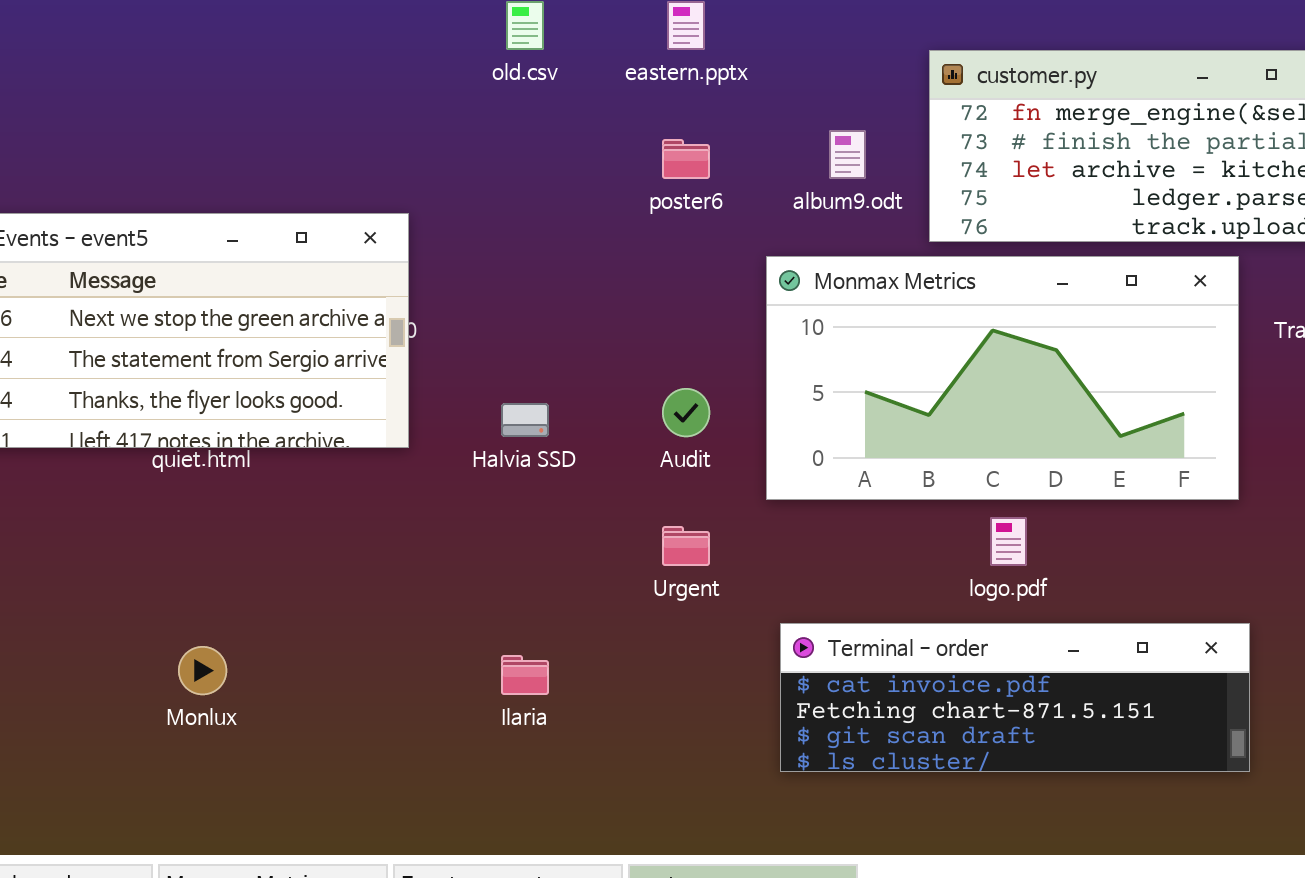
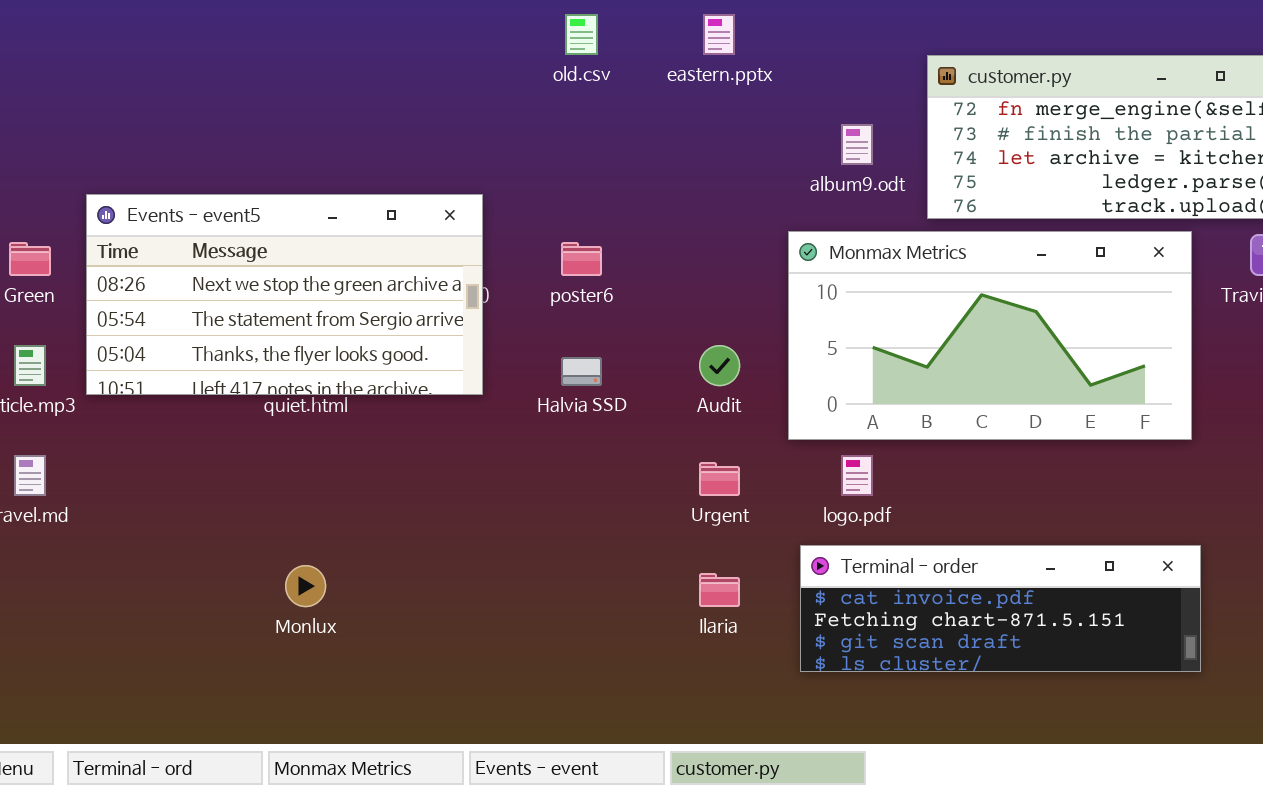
poster6: [662,139,710,179] -> [561,242,602,276], moved
logo.pdf: [990,517,1027,566] -> [841,455,873,496], moved
Ilaria: [501,655,549,695] -> [699,573,740,607], moved

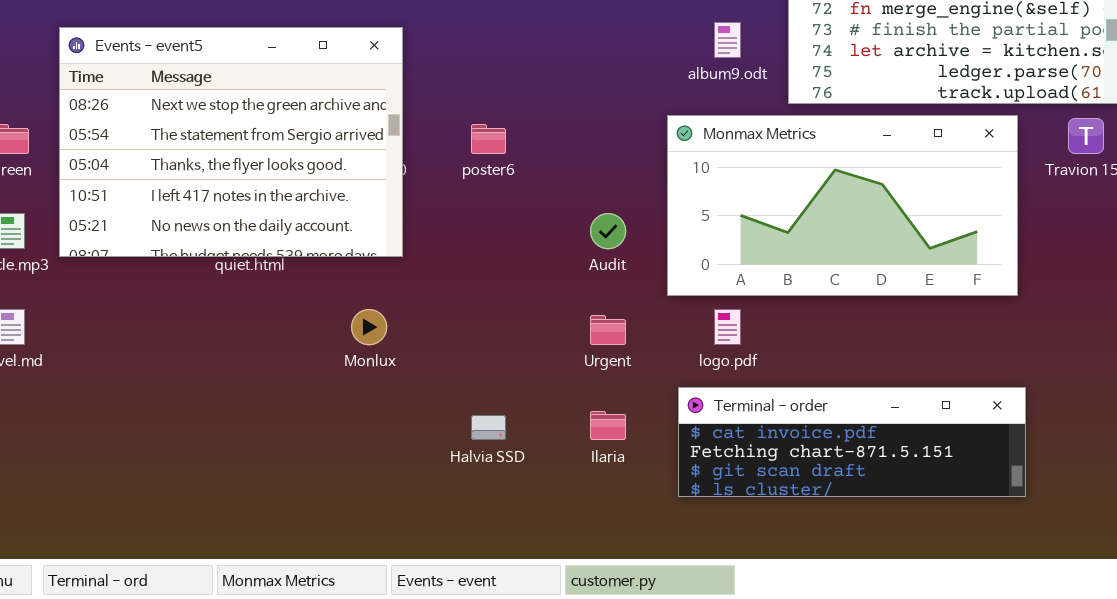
Events - event5: [86,194,483,395] -> [59,27,403,257], resized
Halvia SSD: [561,357,602,386] -> [471,415,506,440], moved
Monlux: [285,565,326,607] -> [351,309,387,345], moved

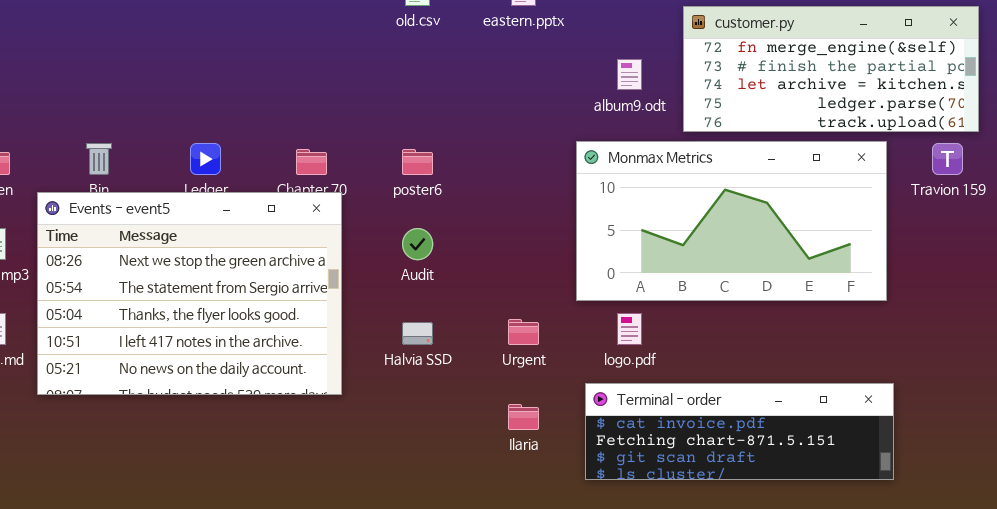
Events - event5: [59,27,403,257] -> [37,192,342,395], moved
Audit: [590,213,626,249] -> [402,228,433,260], moved
Halvia SSD: [471,415,506,440] -> [402,322,433,345], moved

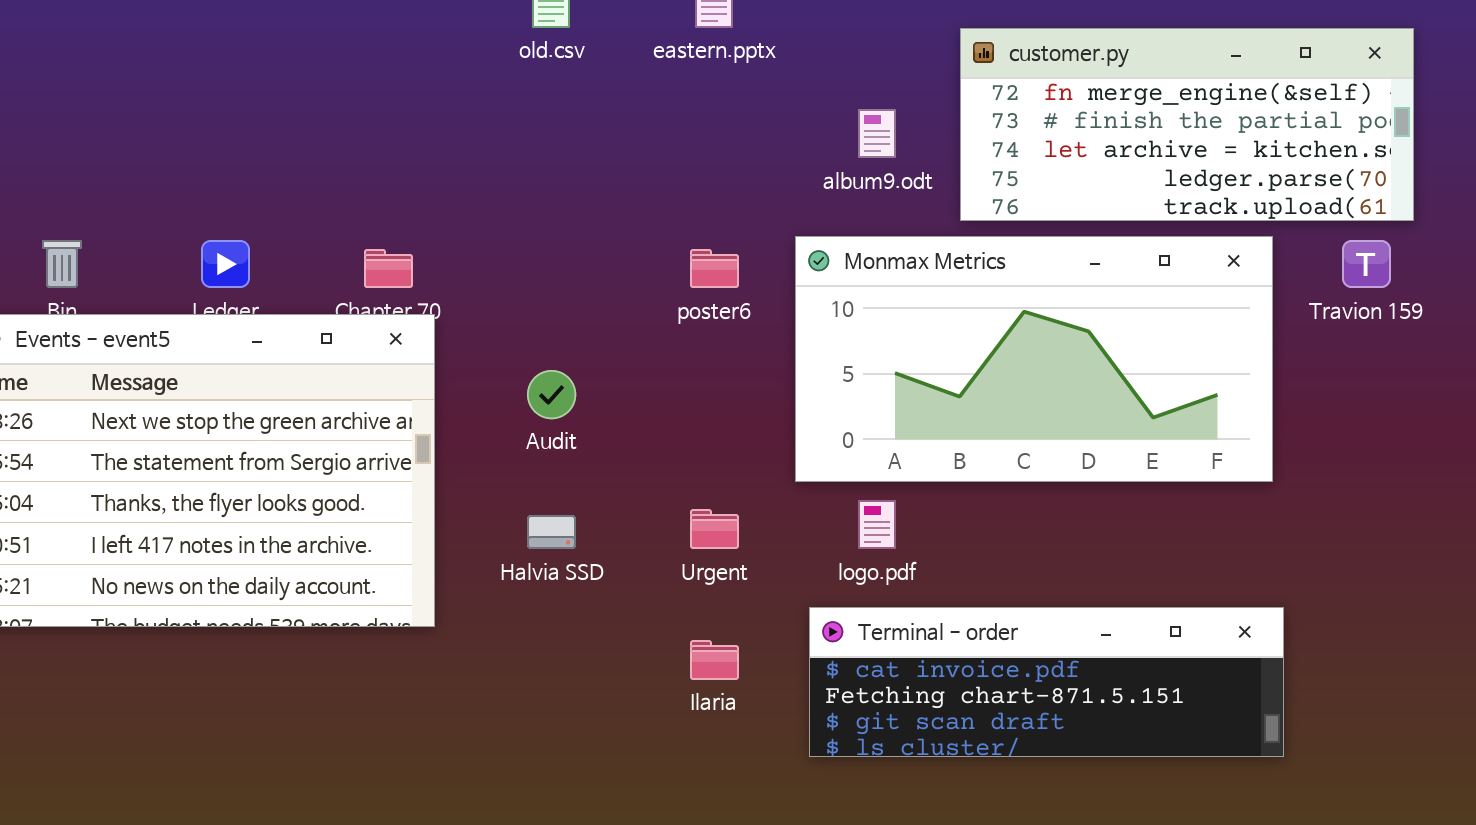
poster6: [402,149,433,175] -> [690,249,739,288], moved

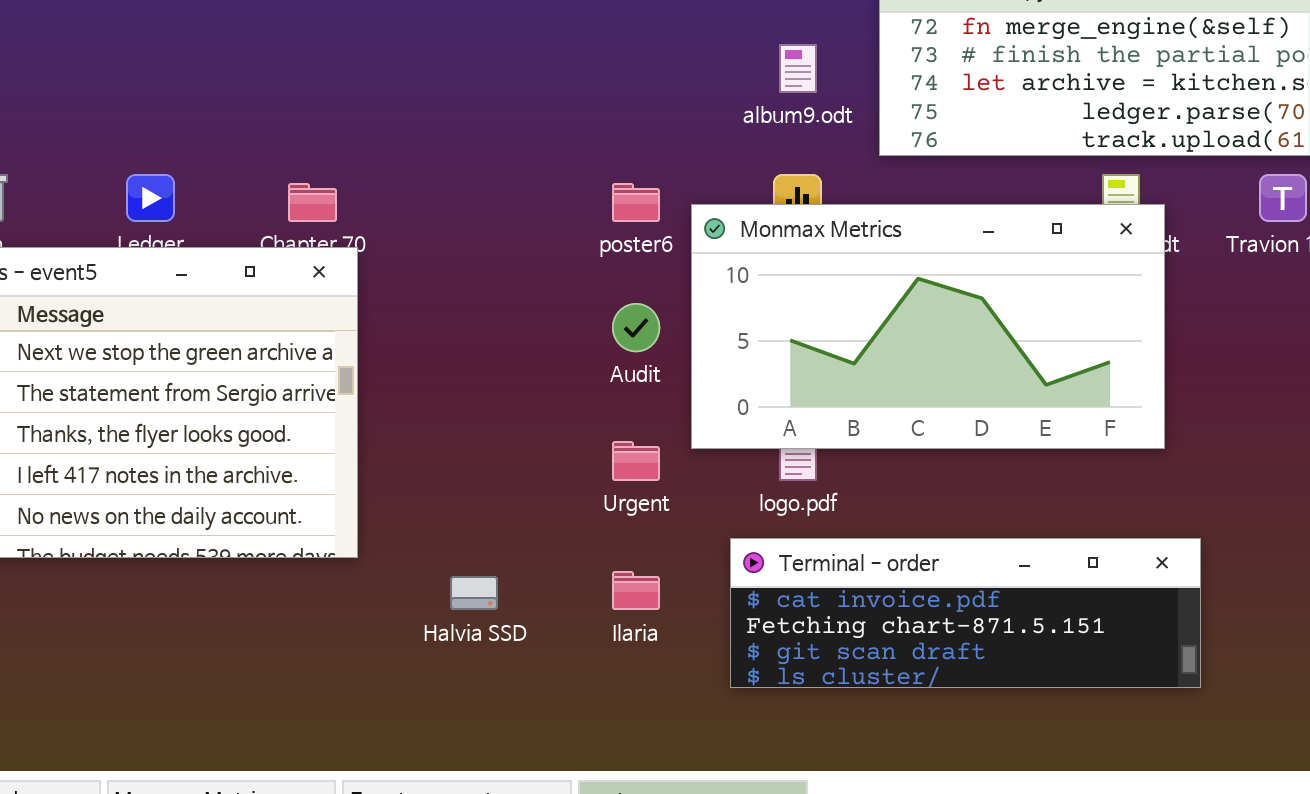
Monmax Metrics: [795,236,1273,482] -> [691,204,1165,449], moved
Audit: [527,370,576,419] -> [612,303,660,352], moved
Halvia SSD: [527,515,576,549] -> [450,576,498,610], moved

